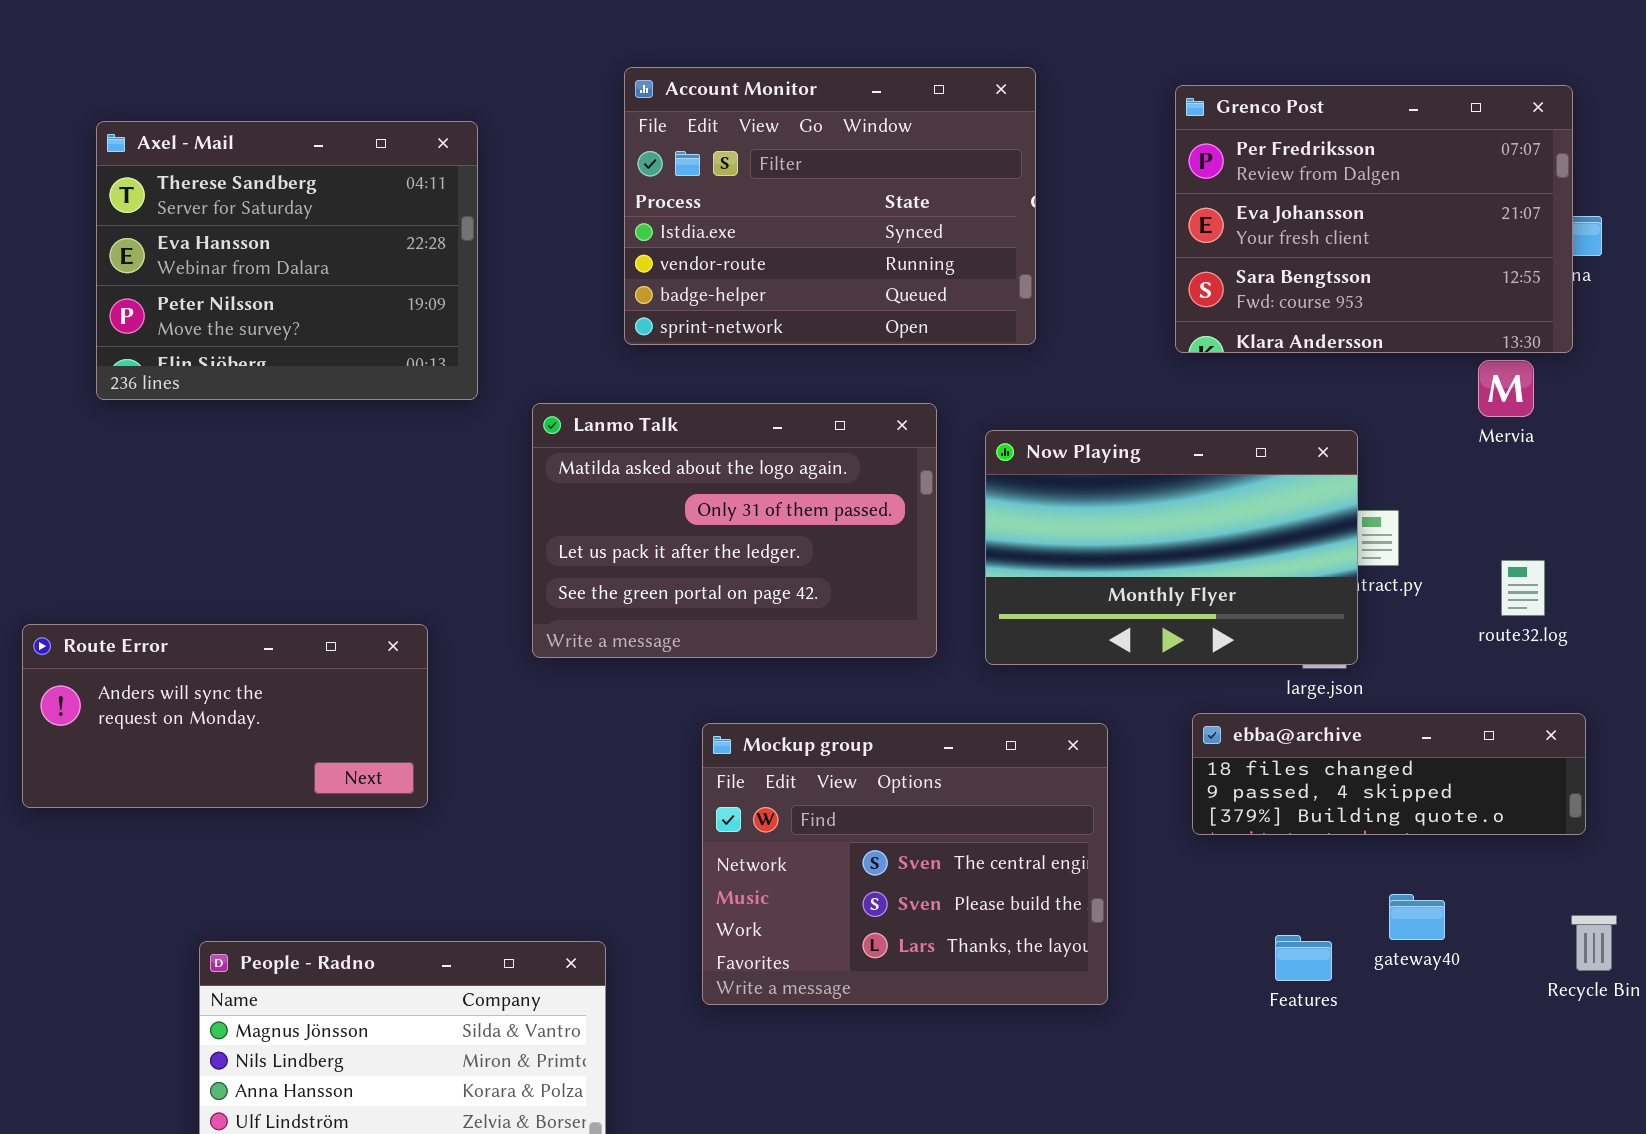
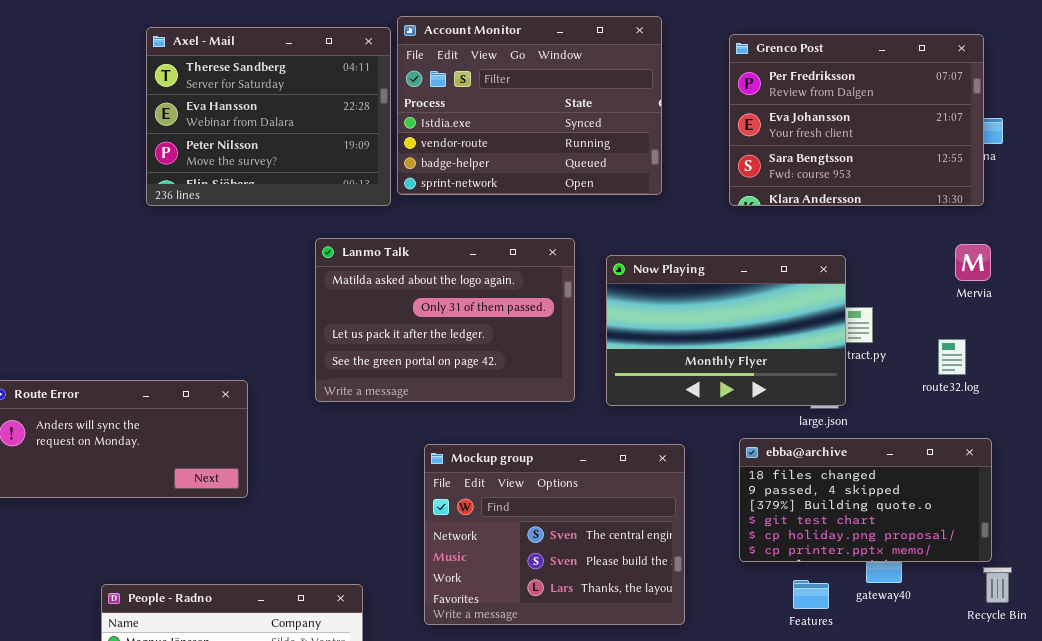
Account Monitor: [624,67,1036,345] -> [397,16,662,195], moved
Axel - Mail: [96,121,478,400] -> [146,27,391,206], moved
Mervia: [1478,360,1534,417] -> [955,244,991,281], moved
ebba@archive: [1192,713,1586,835] -> [739,438,992,562], resized

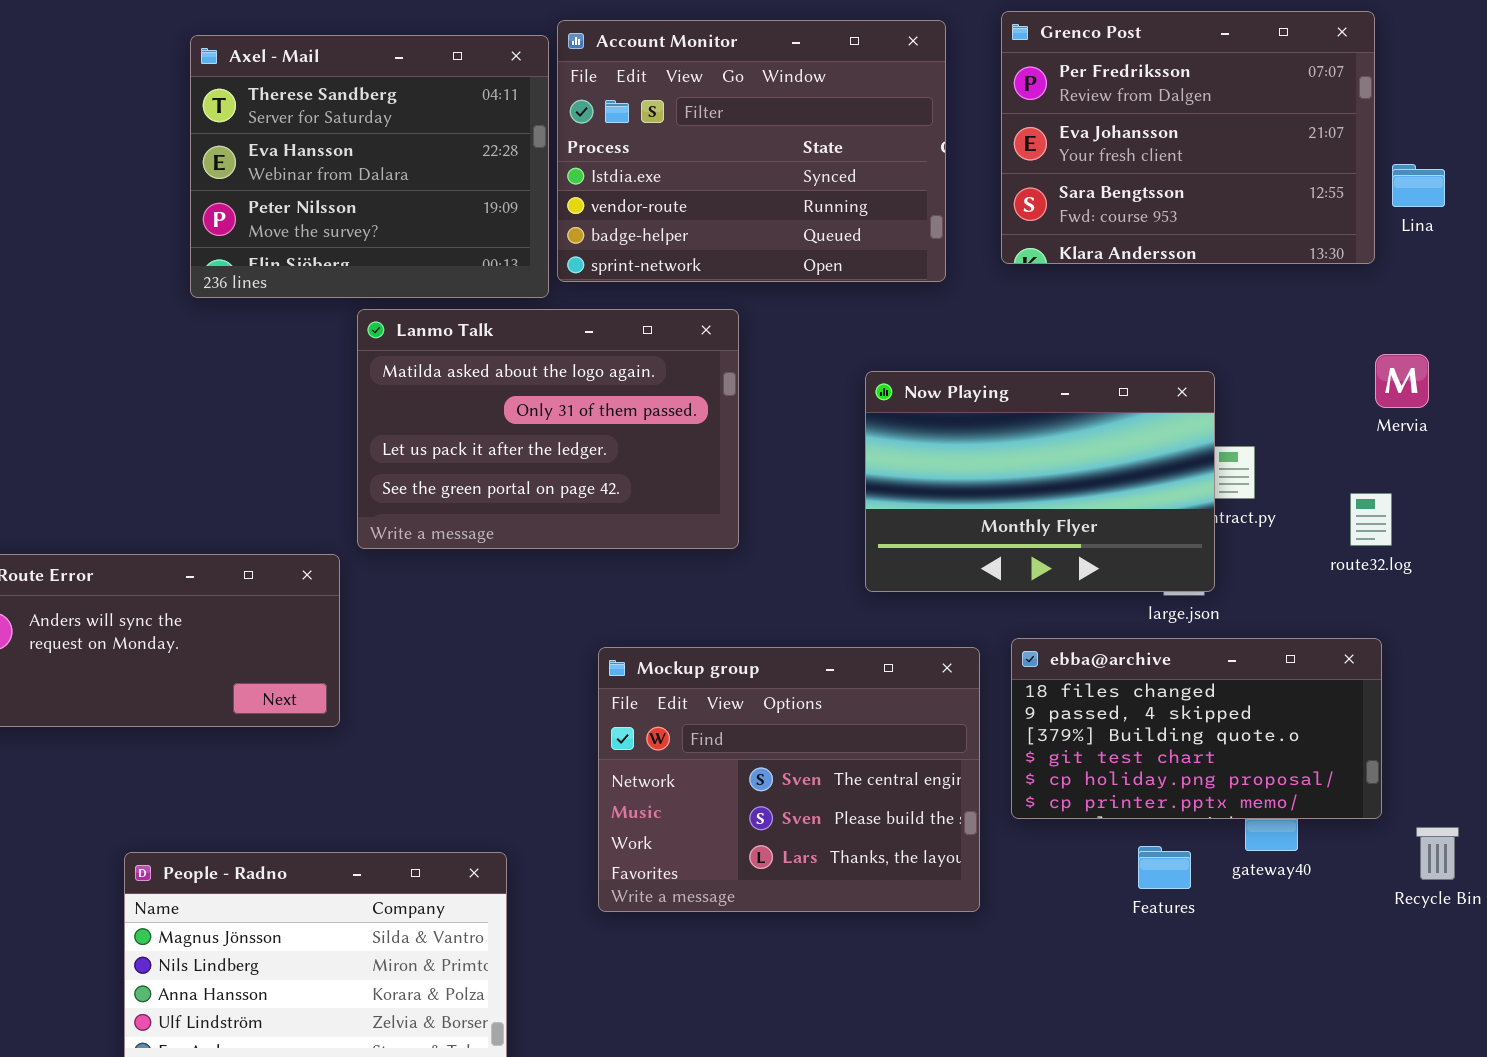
Grenco Post: [729,34,984,206] -> [1001,11,1375,264], moved
Lanmo Talk: [315,238,575,402] -> [357,309,739,549], moved
ebba@archive: [739,438,992,562] -> [1011,638,1382,819], moved

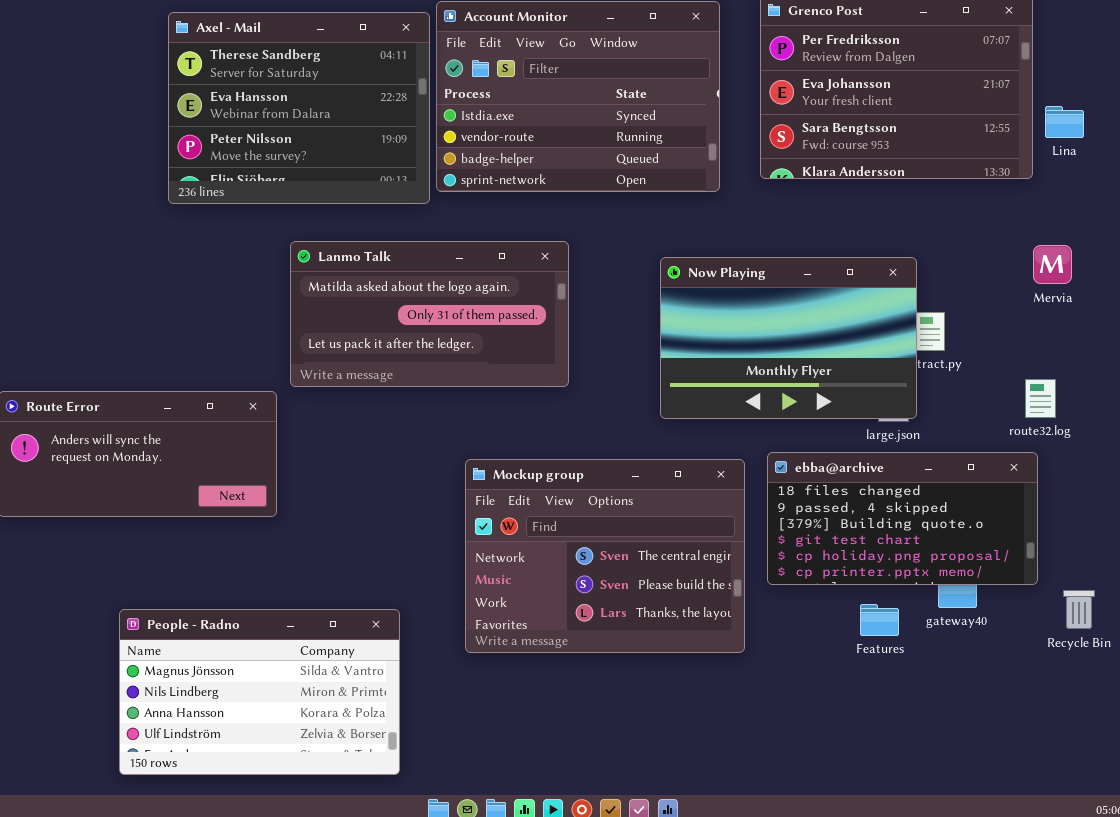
Lanmo Talk: [357,309,739,549] -> [290,241,569,387], resized
route32.log: [1350,493,1392,546] -> [1025,379,1056,418], moved

